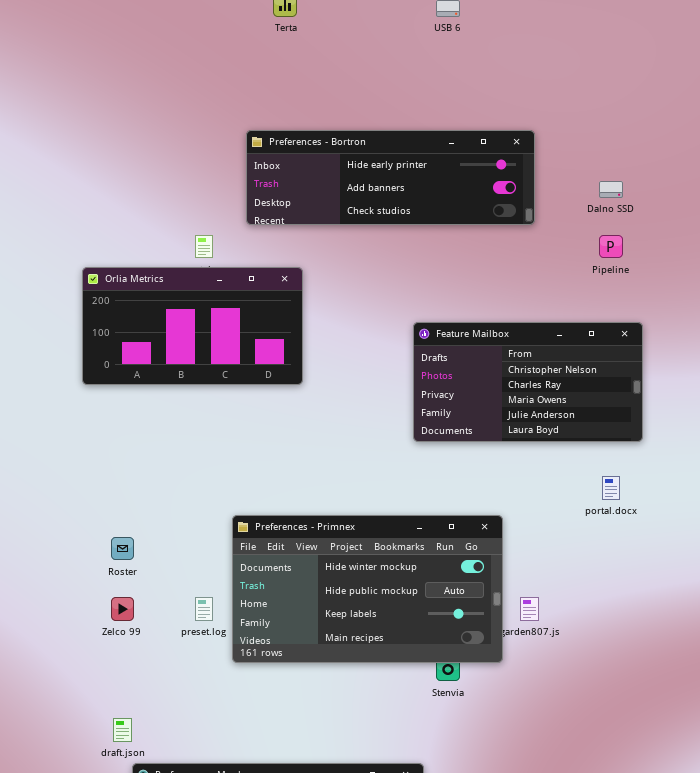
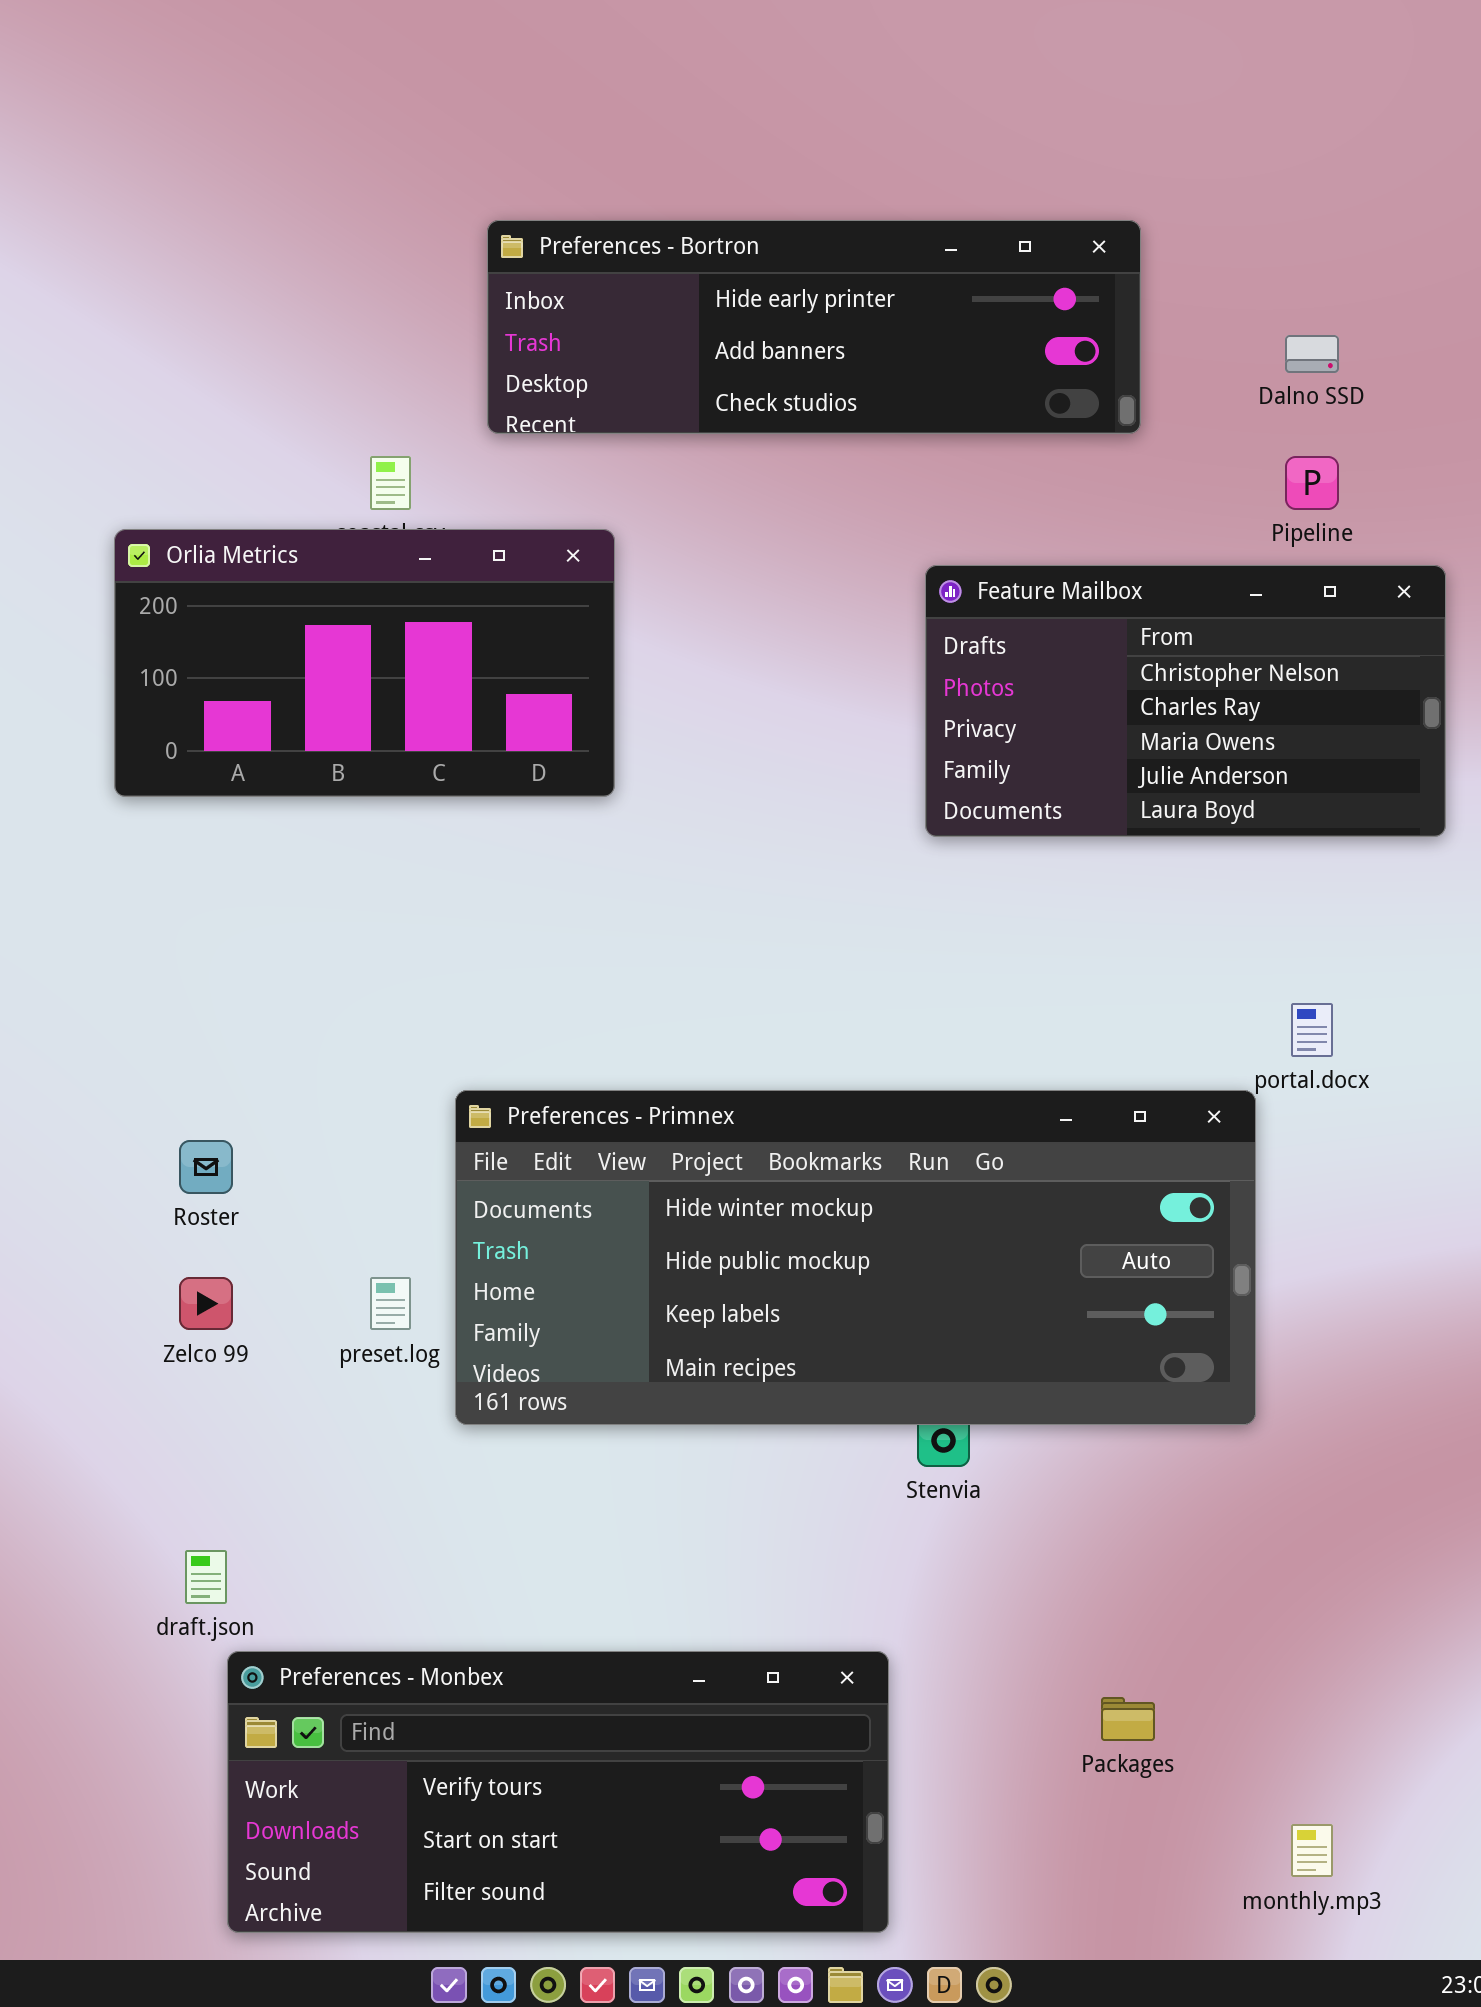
Feature Mailbox: [413,322,643,442] -> [925,565,1446,837], moved
Preferences - Primnex: [232,515,503,663] -> [455,1090,1256,1425], resized

